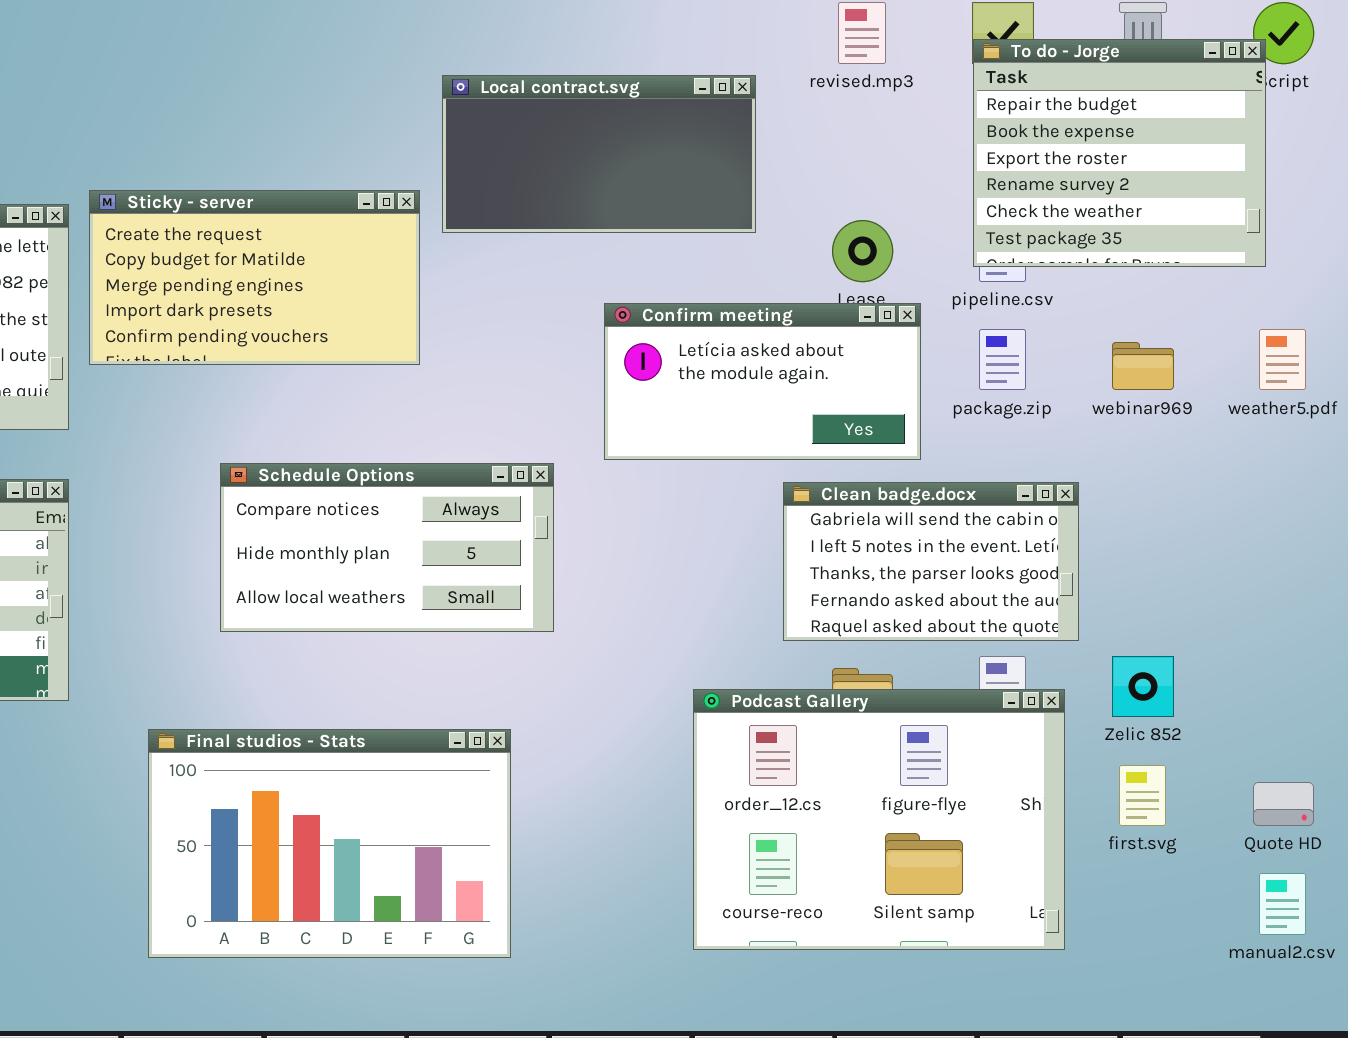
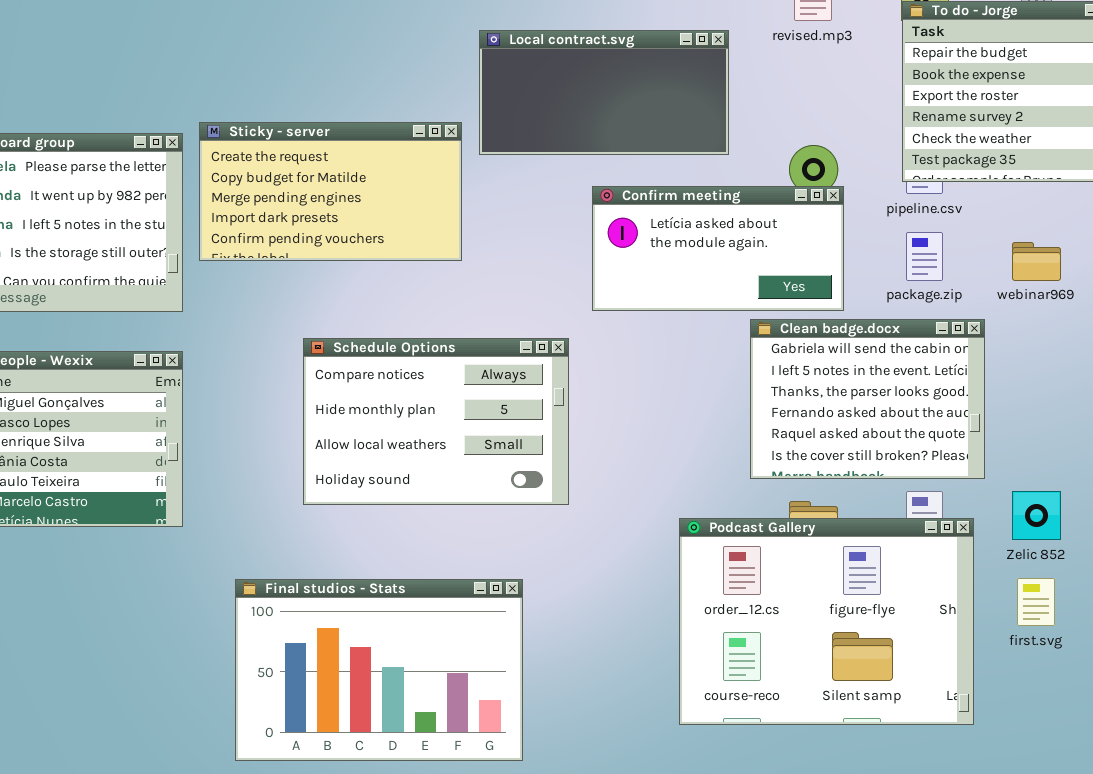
Confirm meeting: [604,303,921,460] -> [592,186,844,311], moved
Schedule Options: [220,463,554,632] -> [303,338,569,505], resized
Clean badge.docx: [783,482,1079,641] -> [750,319,985,479], resized
Final studios - Stats: [148,729,511,958] -> [235,579,523,761], moved

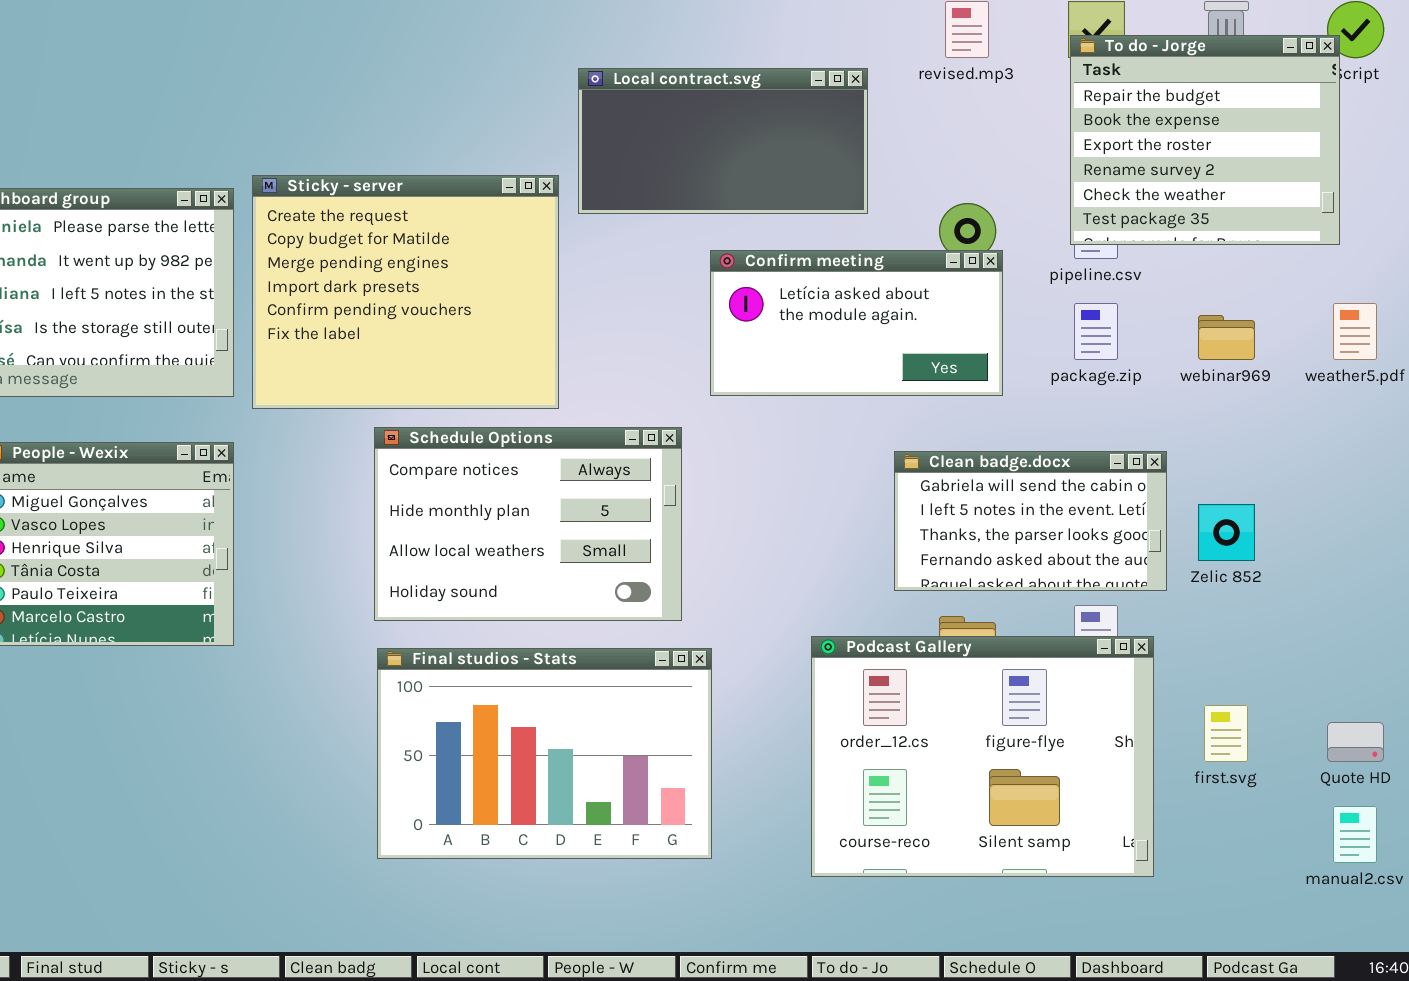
Sticky - server: [199,122,462,261] -> [252,175,559,409], resized
Clean badge.docx: [750,319,985,479] -> [894,451,1167,591], resized
Zelic 852: [1012,491,1061,540] -> [1198,504,1255,561], moved
Final studios - Stats: [235,579,523,761] -> [377,648,712,859], moved

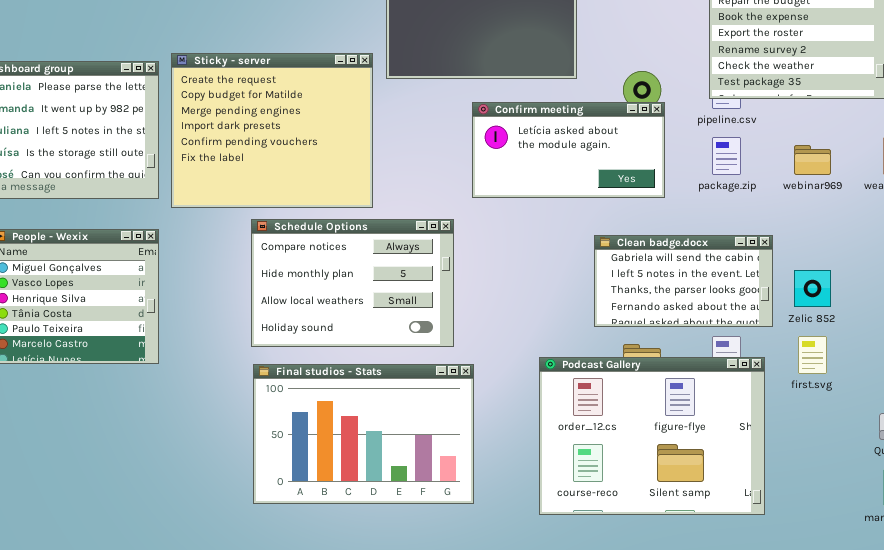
first.svg: [1204,705,1248,762] -> [798,336,827,374], moved

